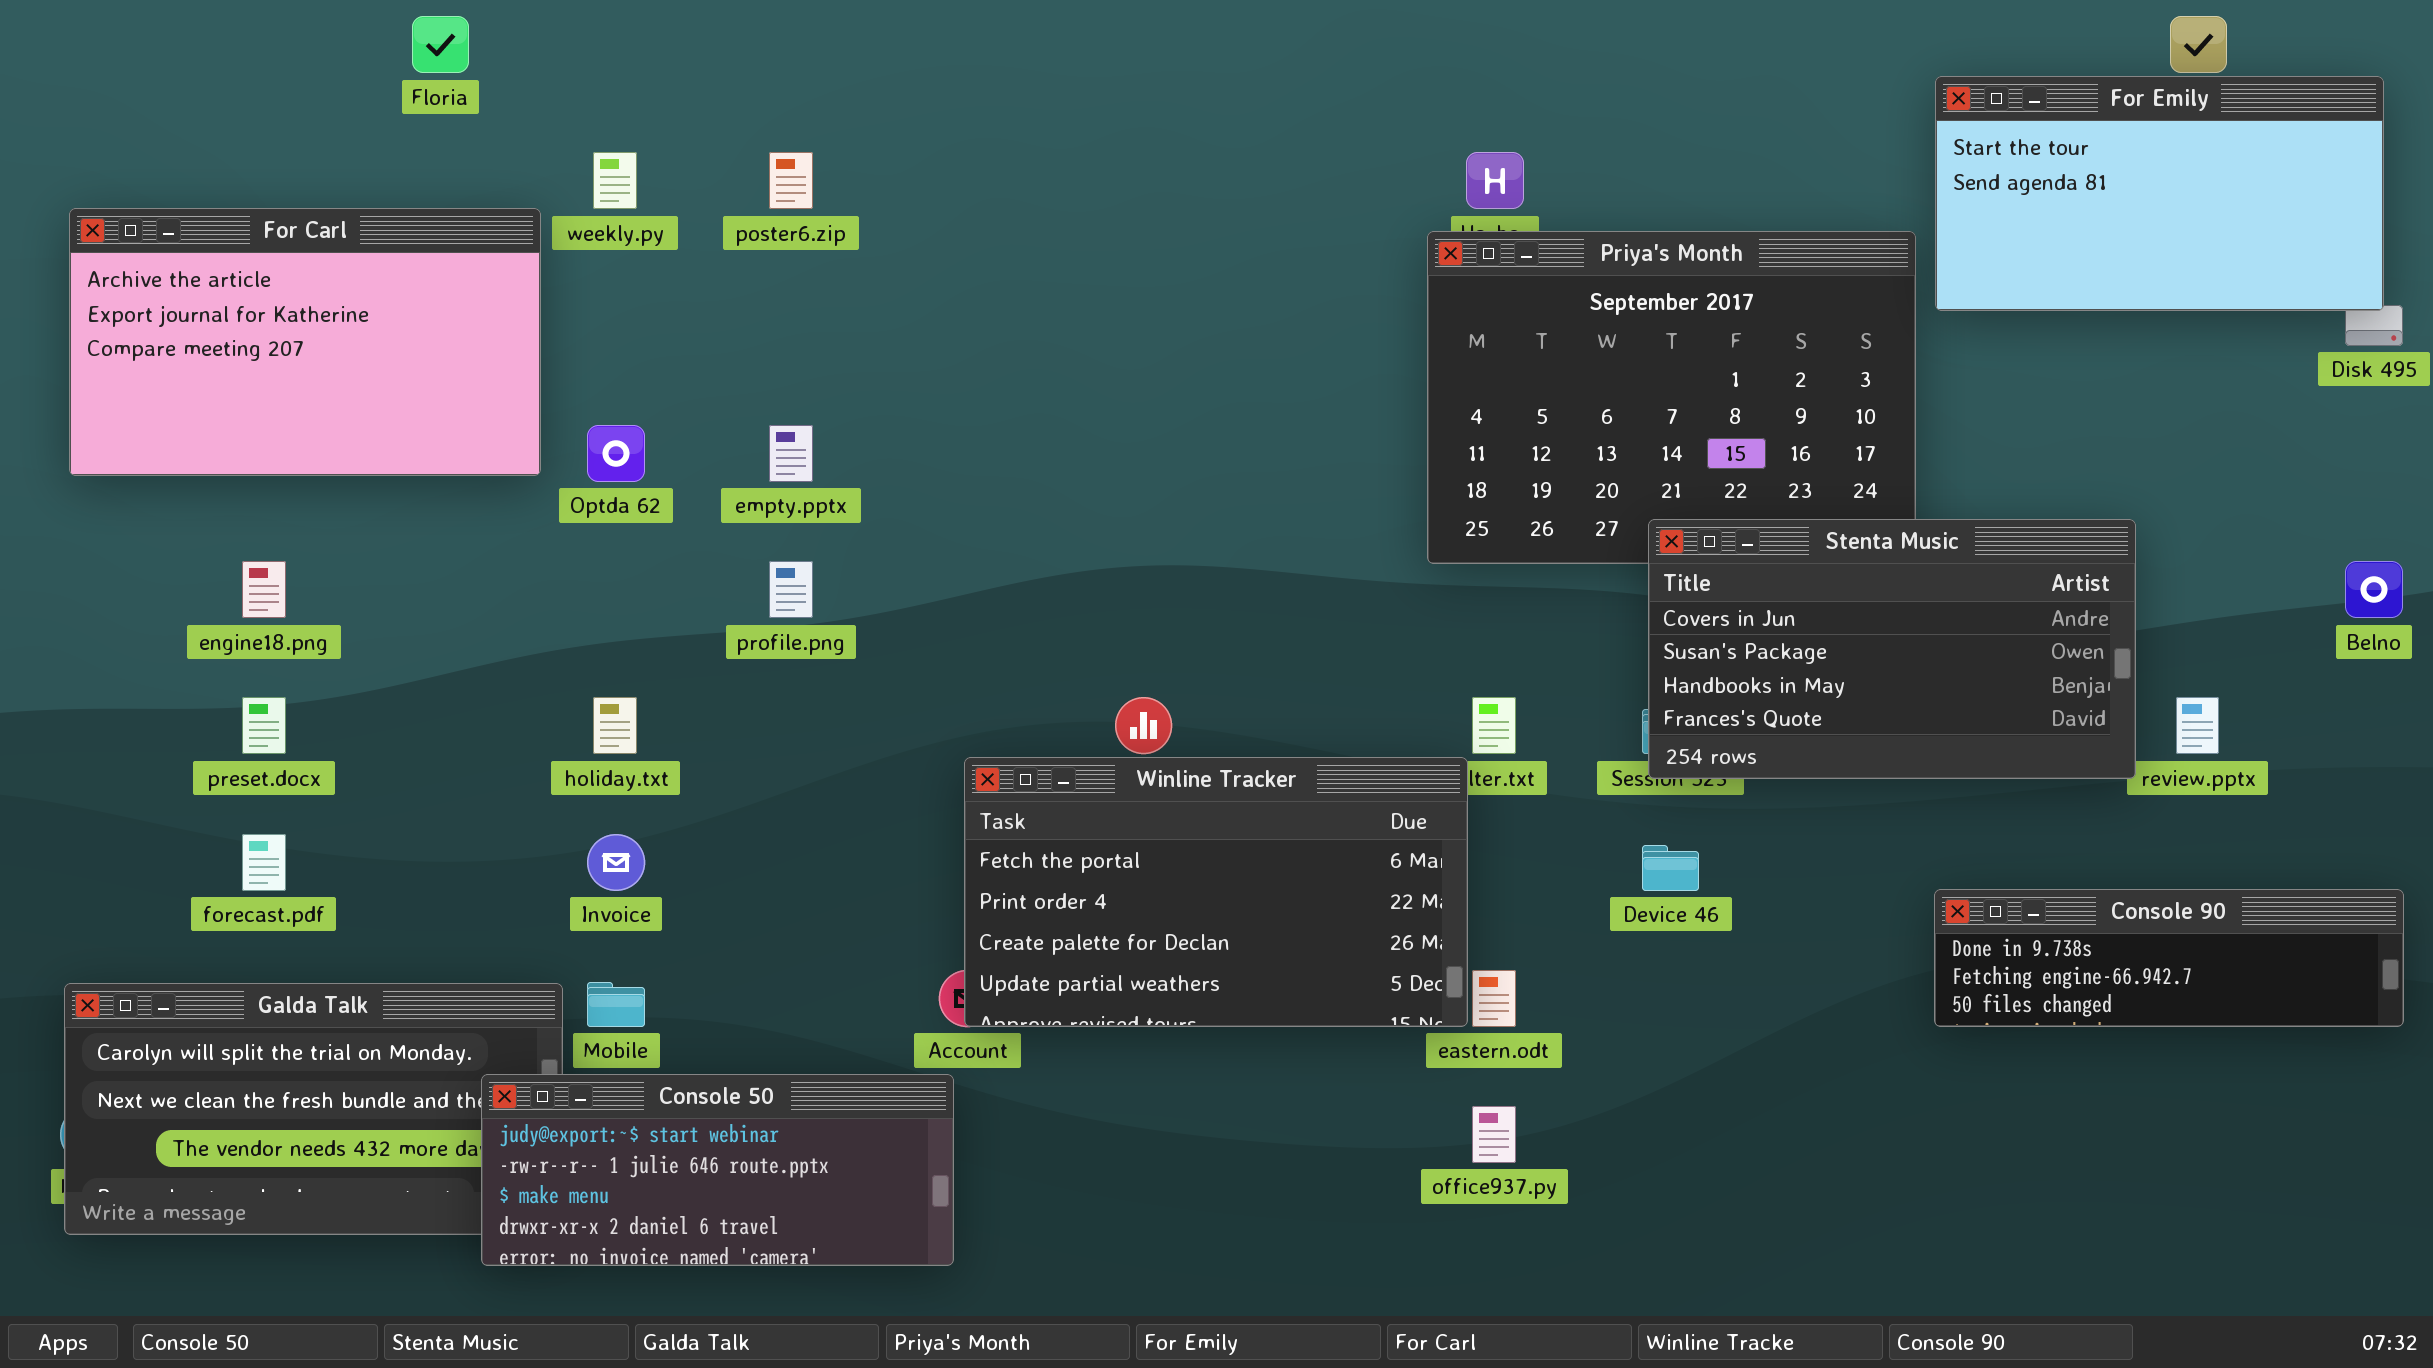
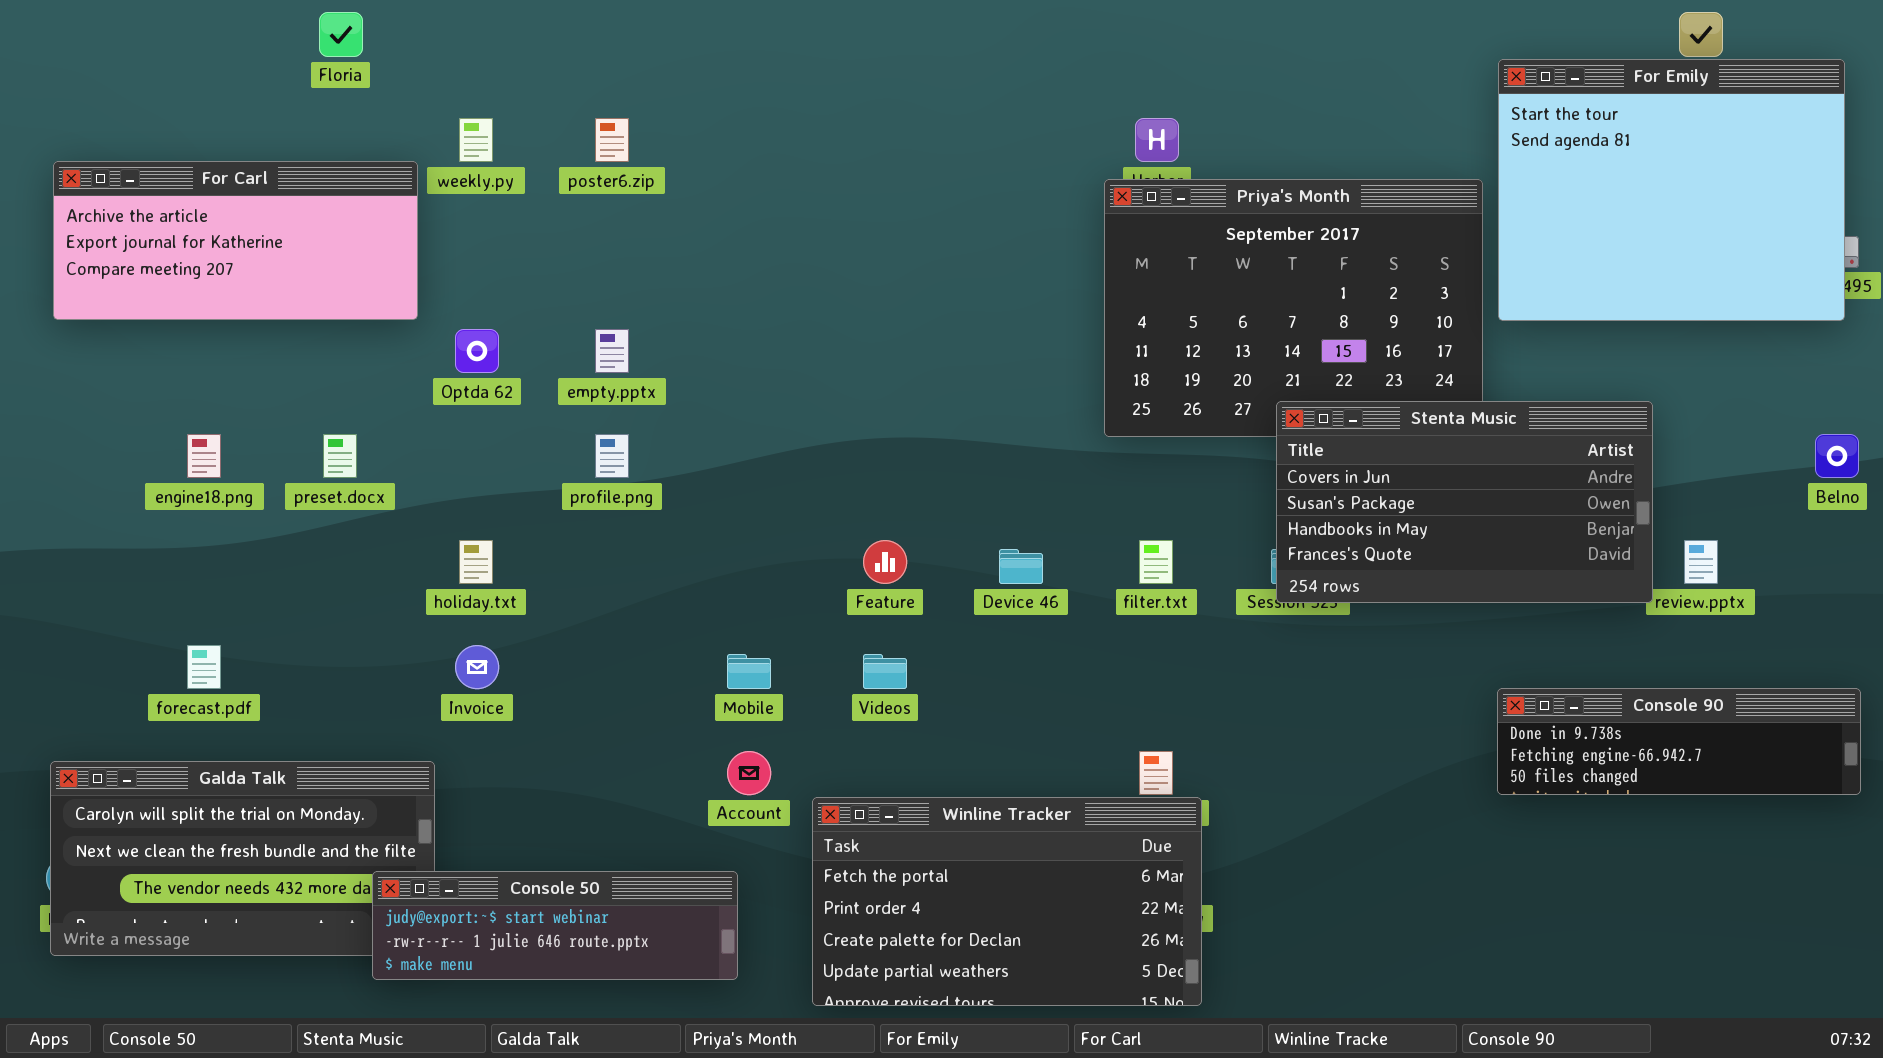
For Emily: [1935,76,2384,311] -> [1498,59,1845,321], resized
For Carl: [69,208,541,476] -> [53,161,418,320], resized
preset.docx: [242,697,286,754] -> [323,434,357,478], moved
Winline Tracker: [964,757,1468,1027] -> [812,797,1202,1006], moved
Device 46: [1642,845,1699,891] -> [999,549,1043,584], moved
Mobile: [587,982,645,1027] -> [727,654,771,689], moved
Console 50: [481,1074,954,1266] -> [372,871,738,980], resized

